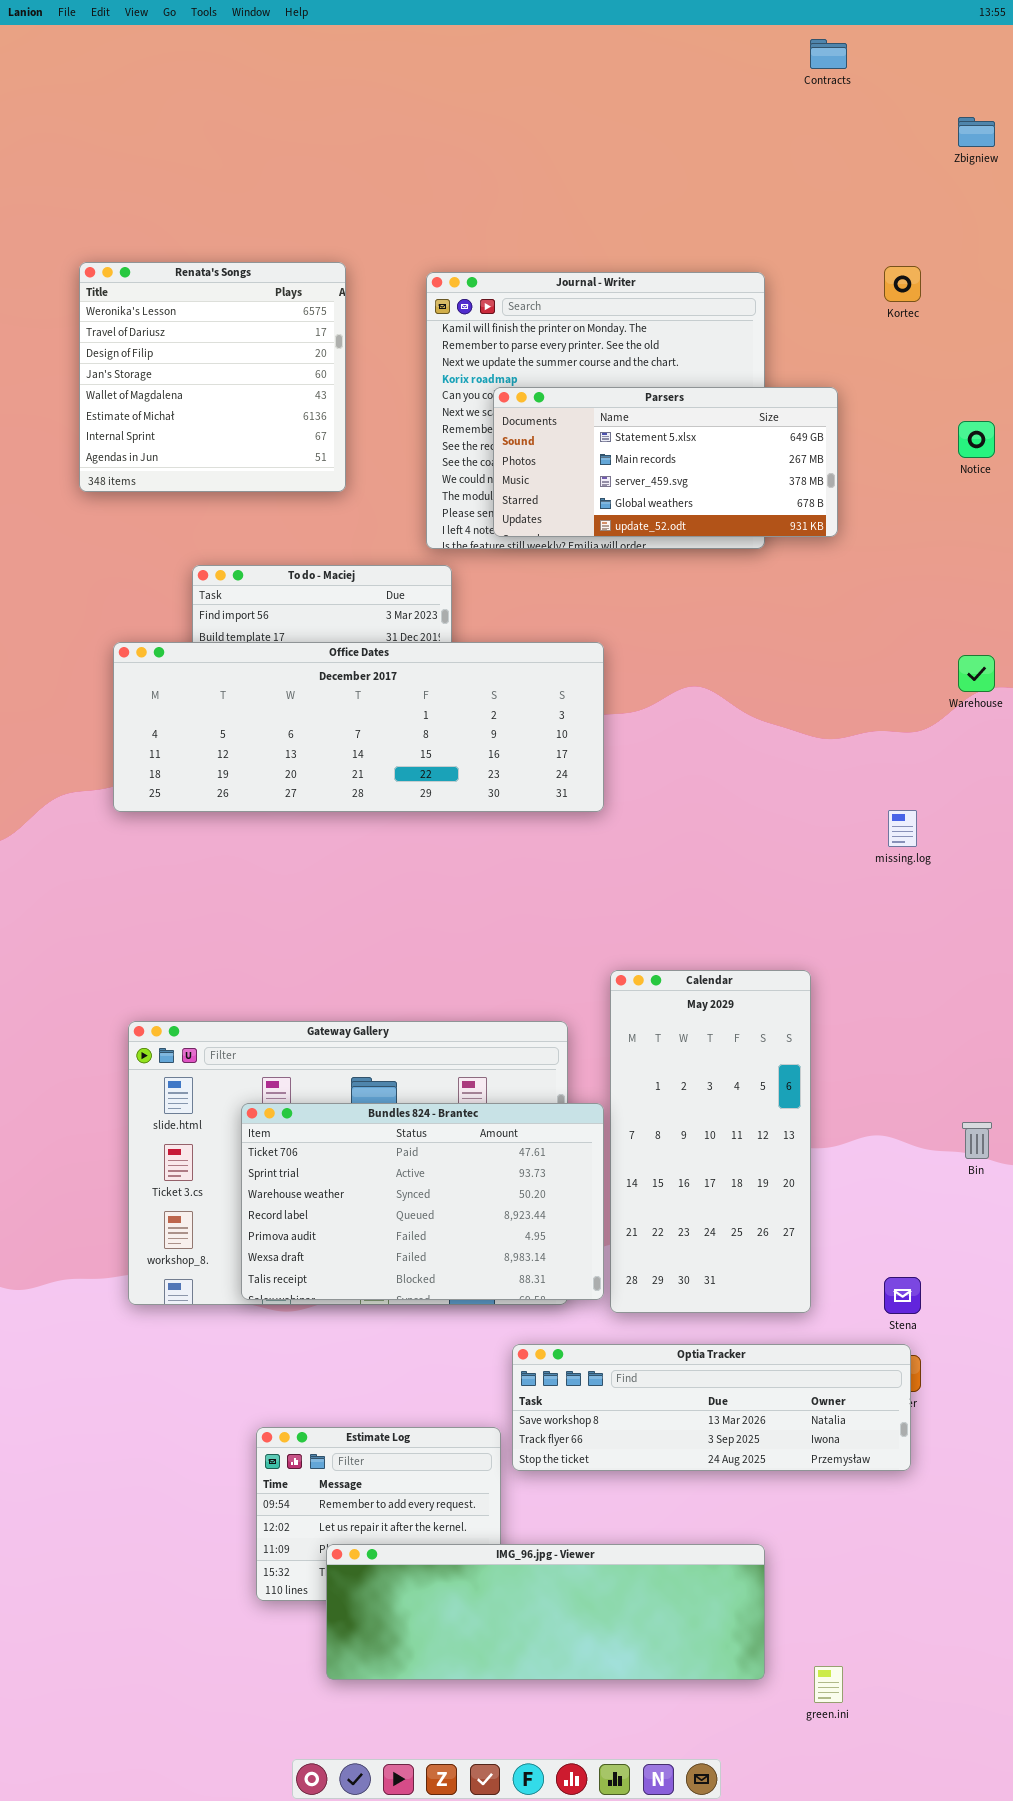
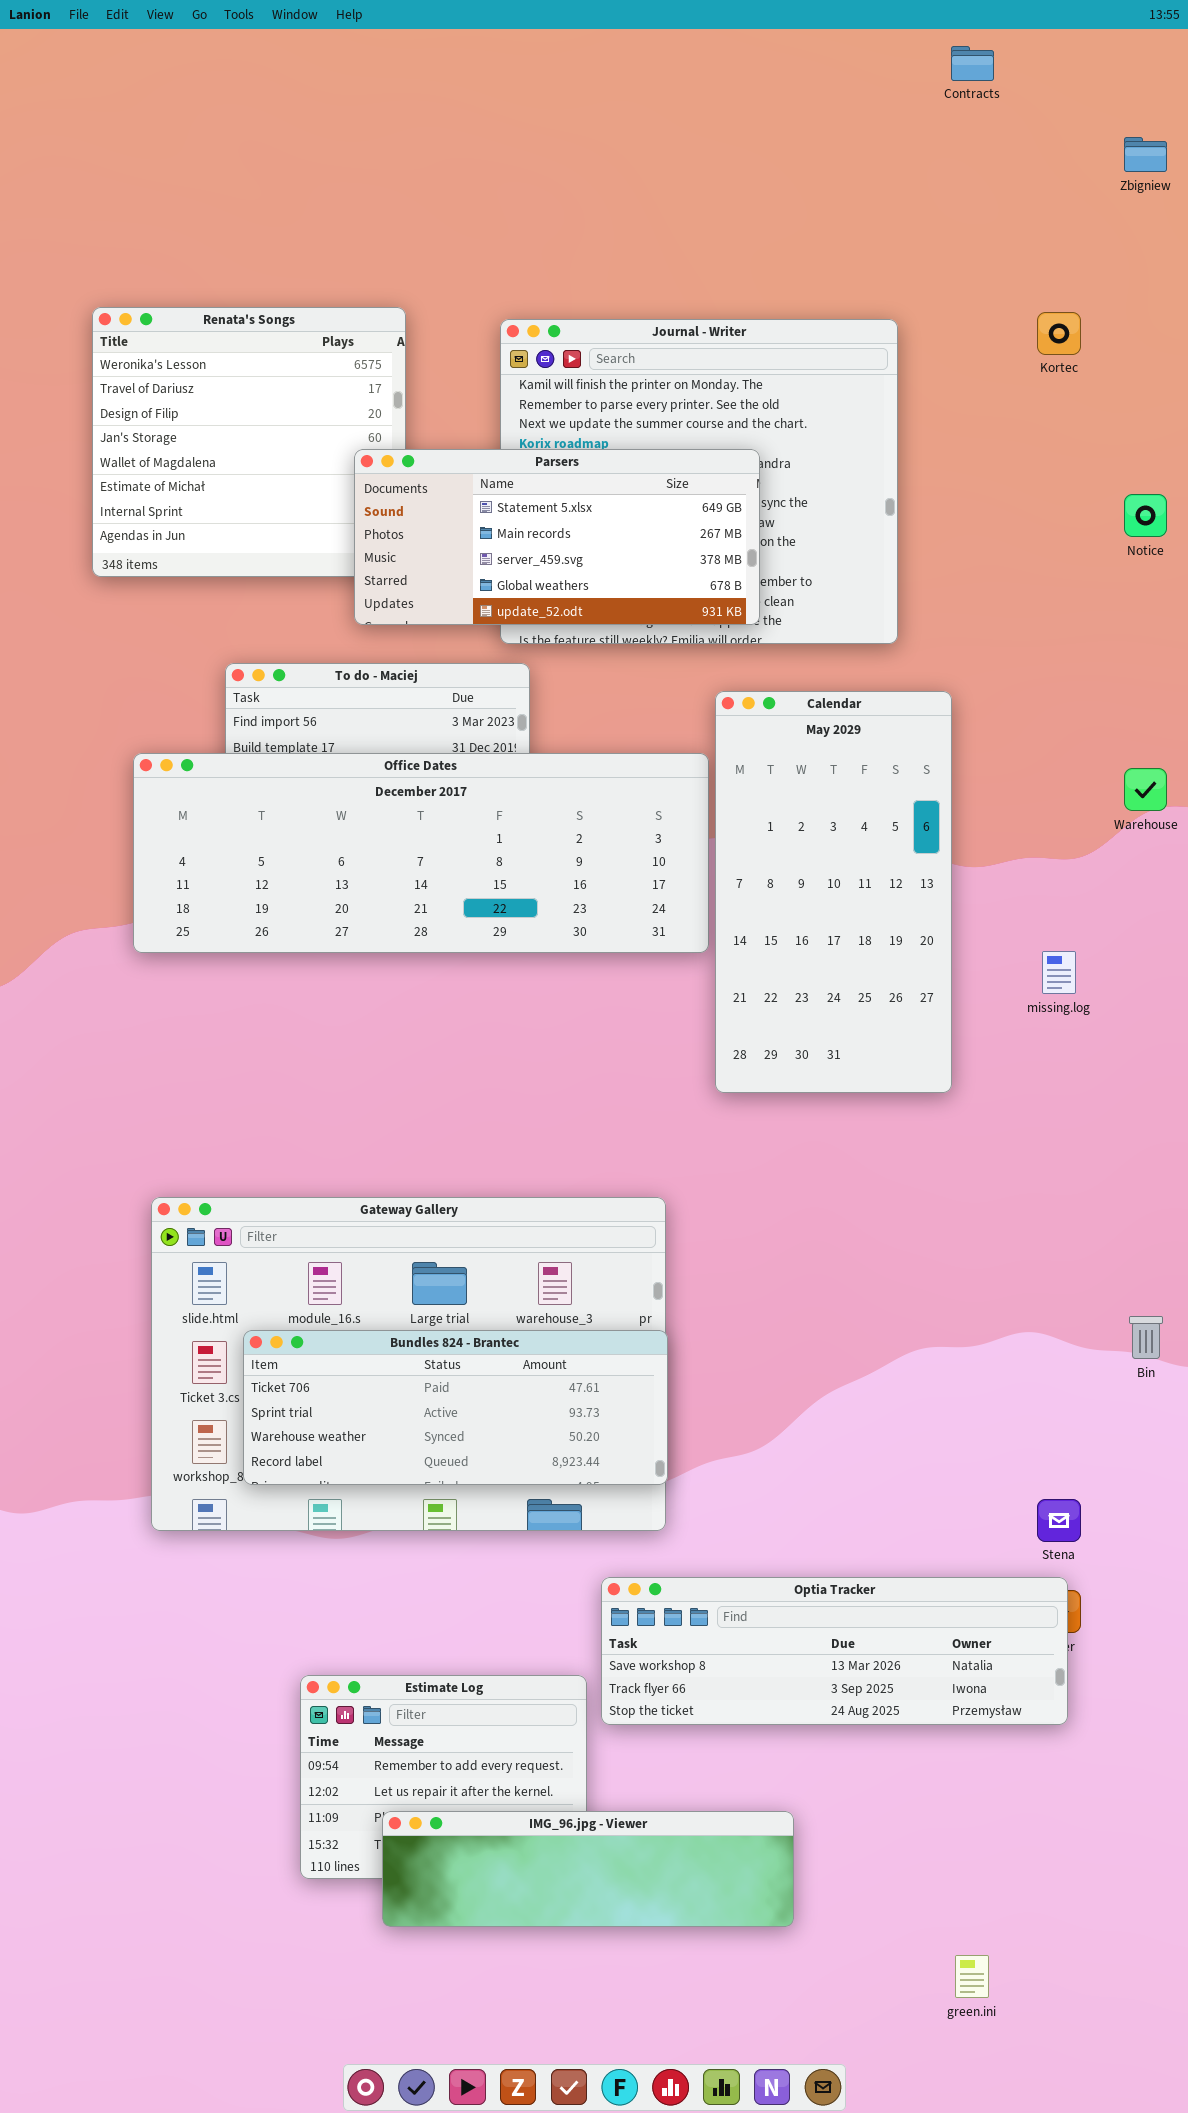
Parsers: [493,387,838,537] -> [354,449,760,625], moved
Calendar: [610,970,811,1313] -> [715,691,952,1093], moved
Bundles 824 - Brantec: [241,1103,604,1300] -> [243,1330,668,1485], moved, resized
IMG_96.jpg - Viewer: [326,1544,765,1680] -> [382,1811,794,1927], resized

